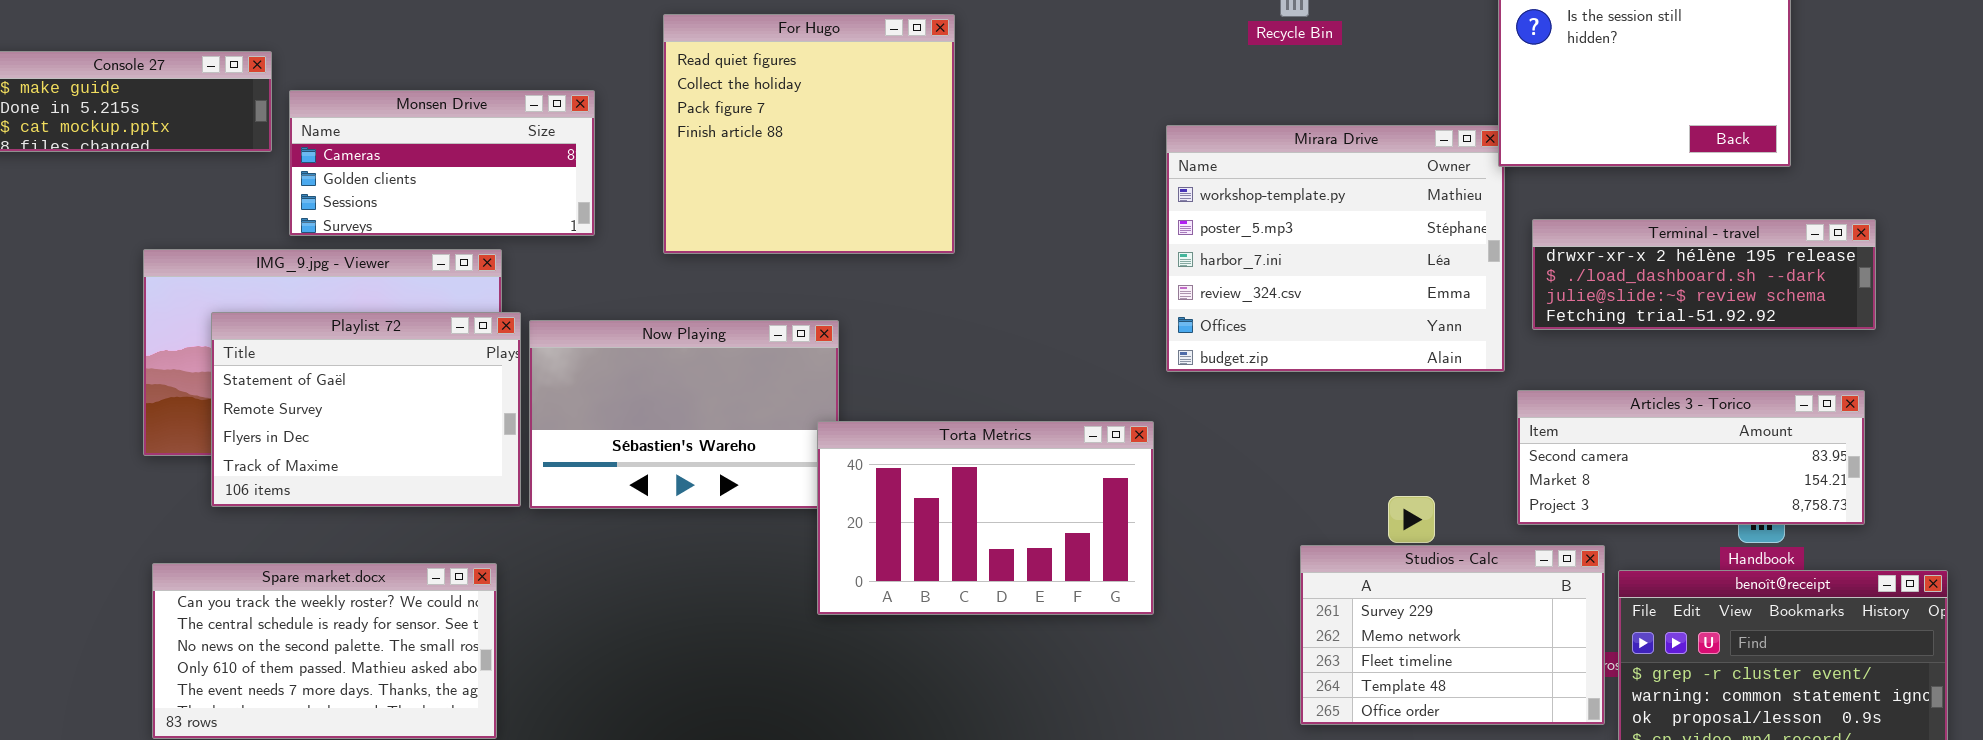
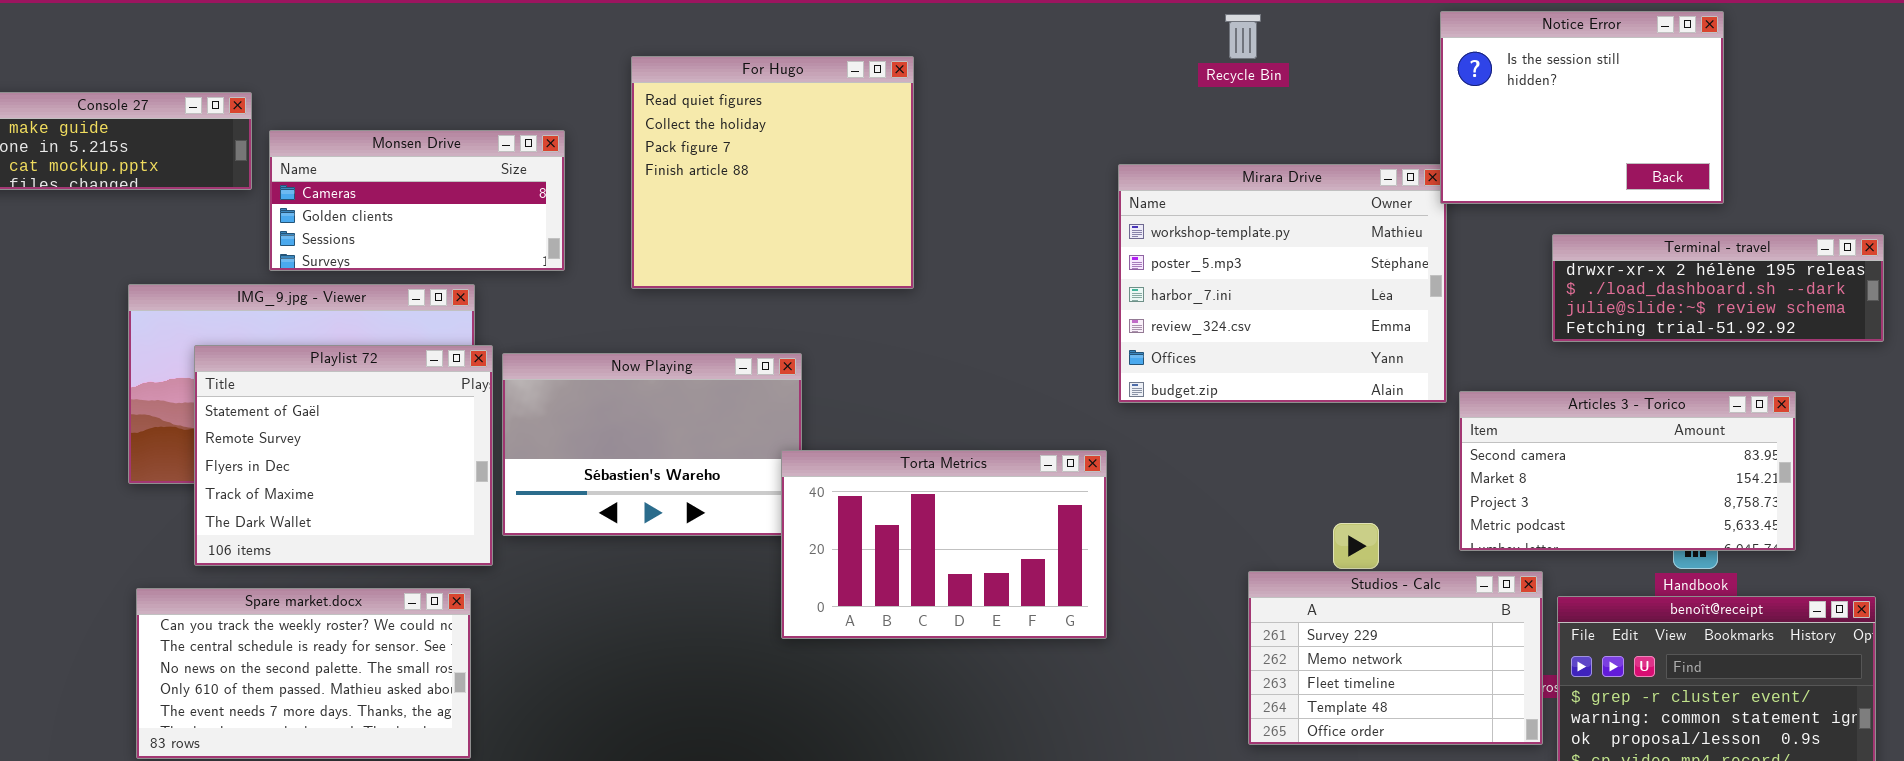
Terminal - travel: [1532,219,1876,330] -> [1552,234,1884,342], moved
Playlist 72: [211,312,521,507] -> [194,345,493,566], resized
Articles 3 - Torico: [1517,390,1865,525] -> [1459,391,1796,551], resized

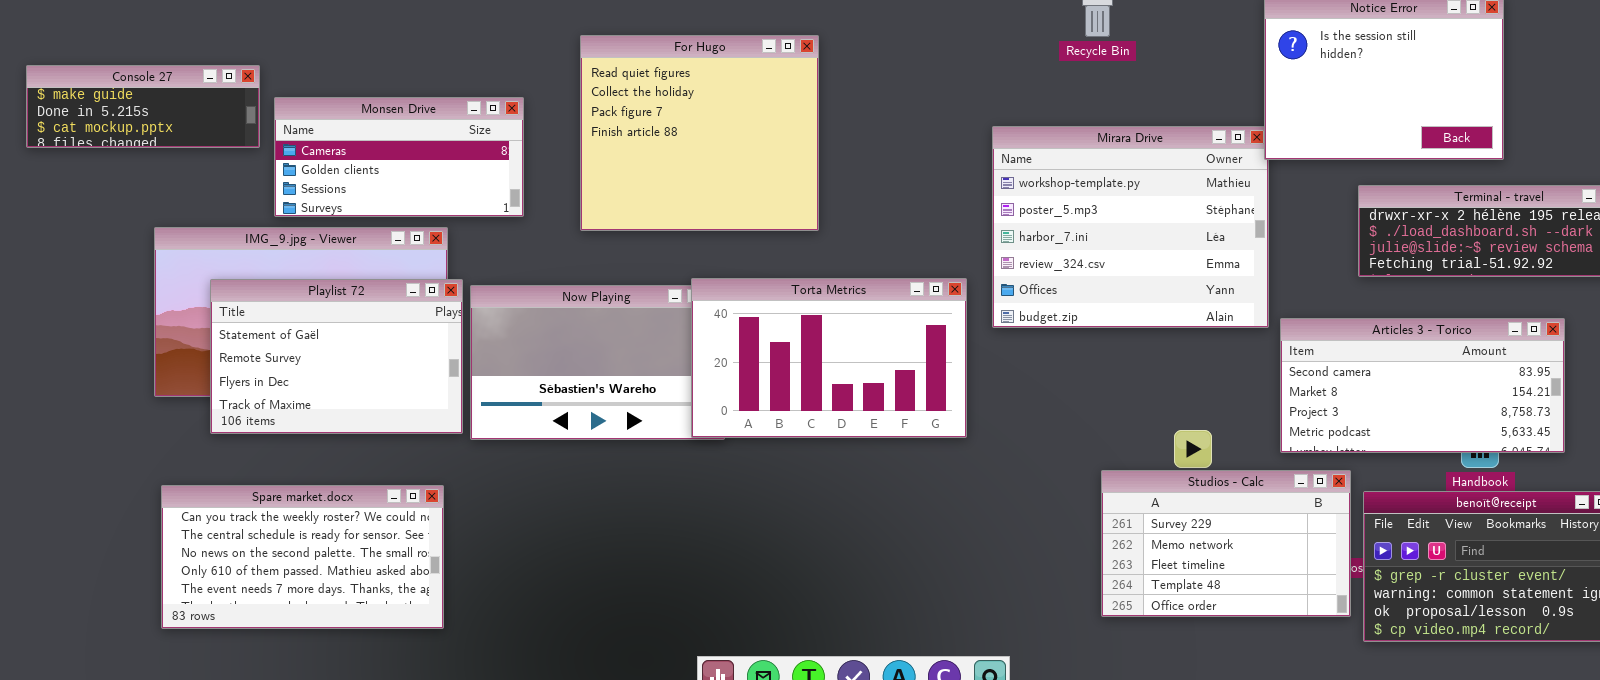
Playlist 72: [194,345,493,566] -> [210,279,463,434], resized
Torta Metrics: [781,450,1107,639] -> [691,278,967,438], moved

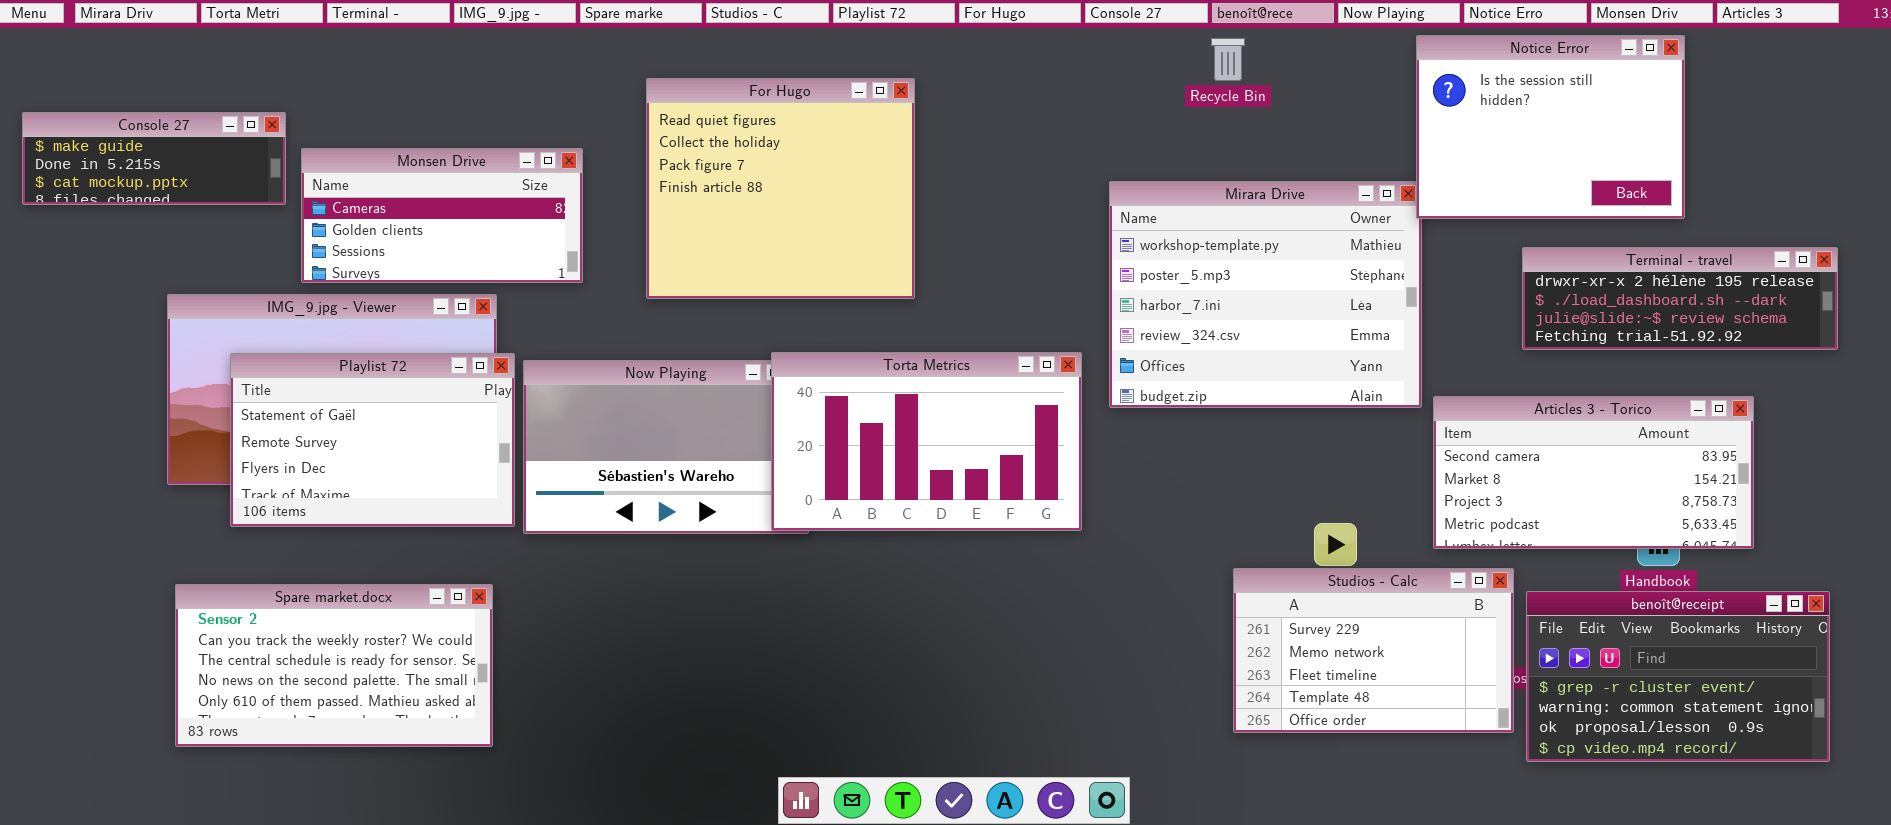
Spare market.docx: [161,485,444,629] -> [175,584,493,747], scrolled up 1 row

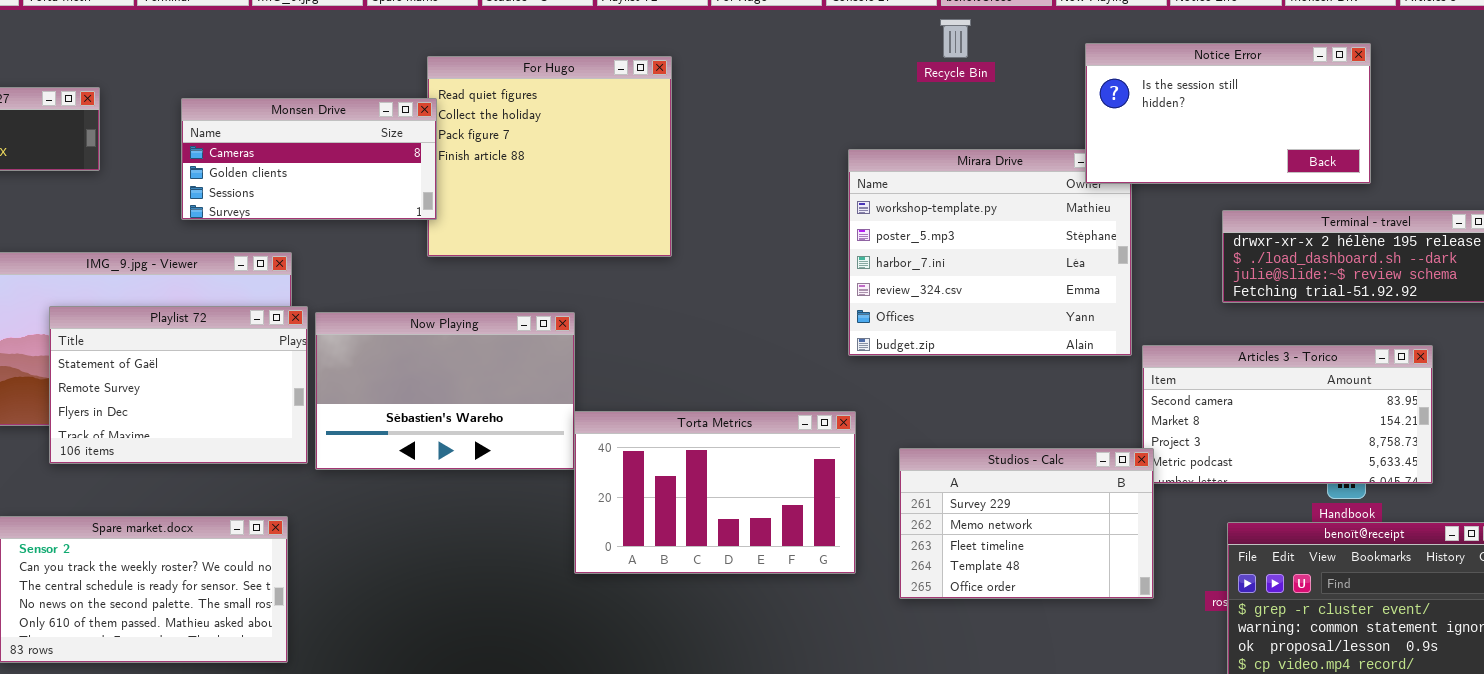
Notice Error: [1416,35,1685,219] -> [1085,43,1371,184], resized
Monsen Drive: [301,148,583,283] -> [181,98,437,220], moved
Torta Metrics: [771,352,1082,531] -> [574,411,856,574], moved
Studios - Calc: [1233,568,1514,733] -> [899,448,1154,599], moved

